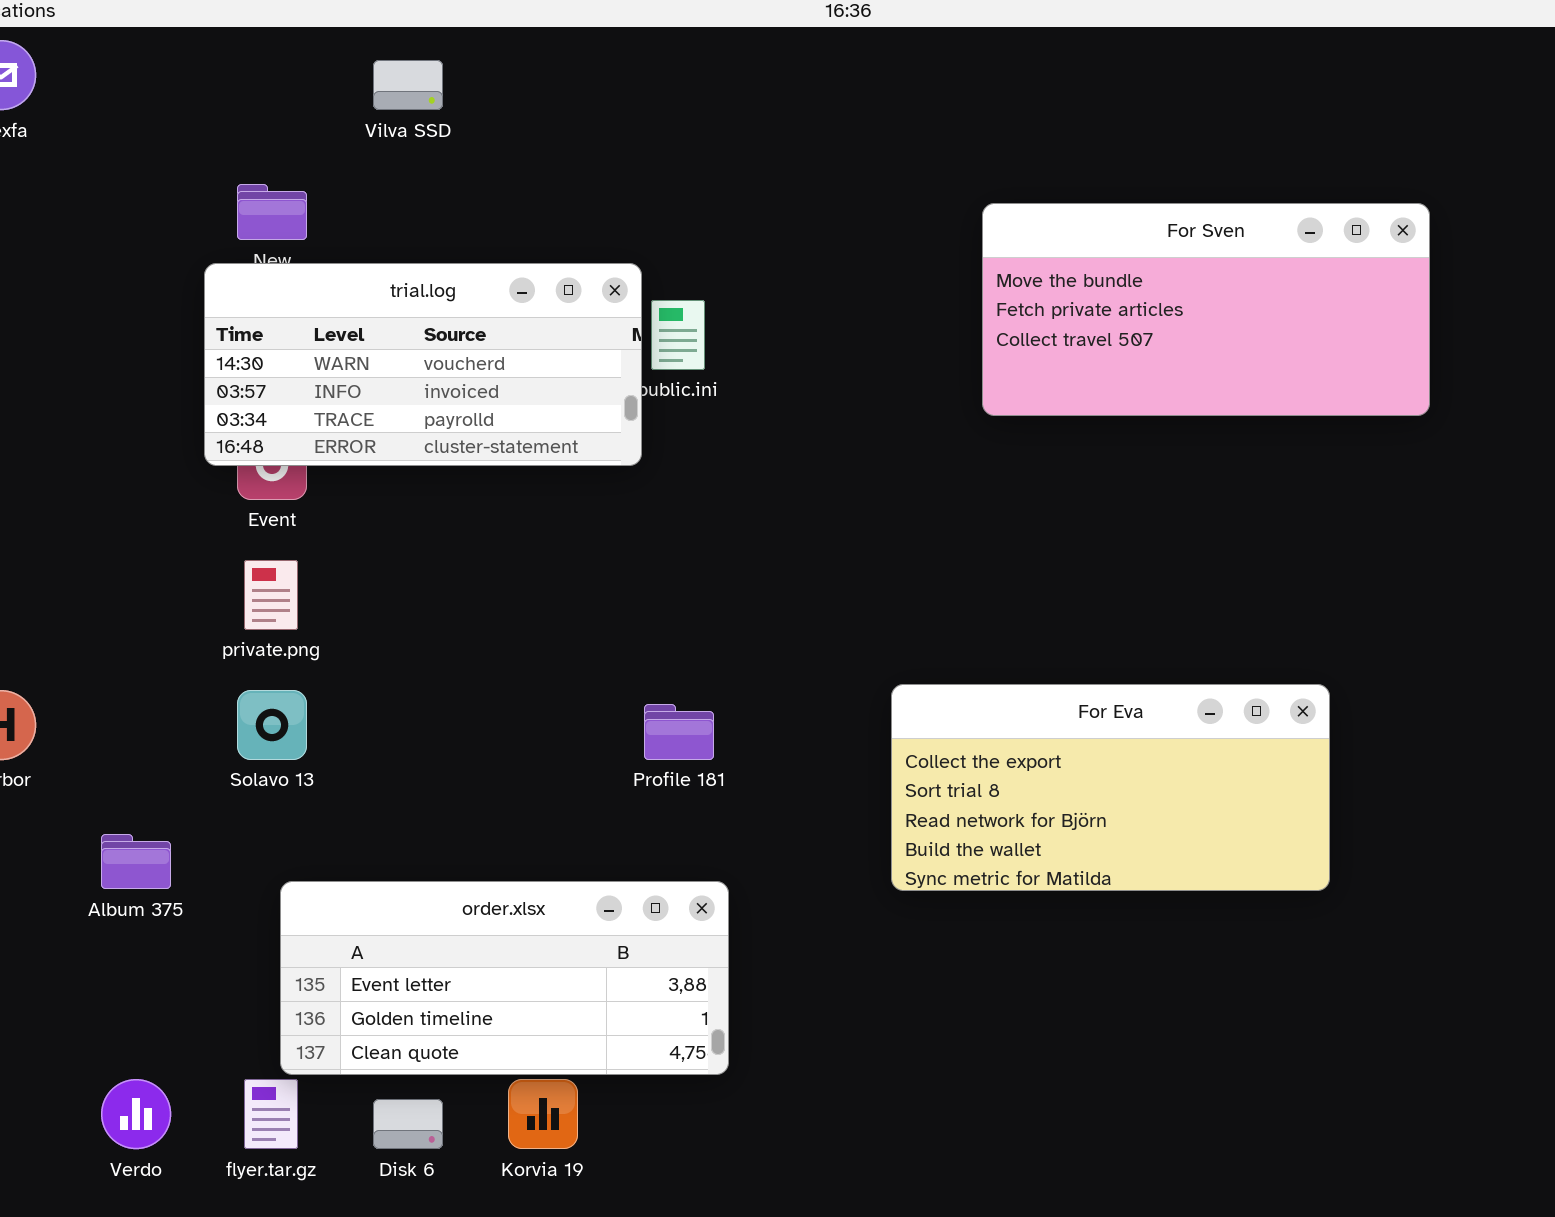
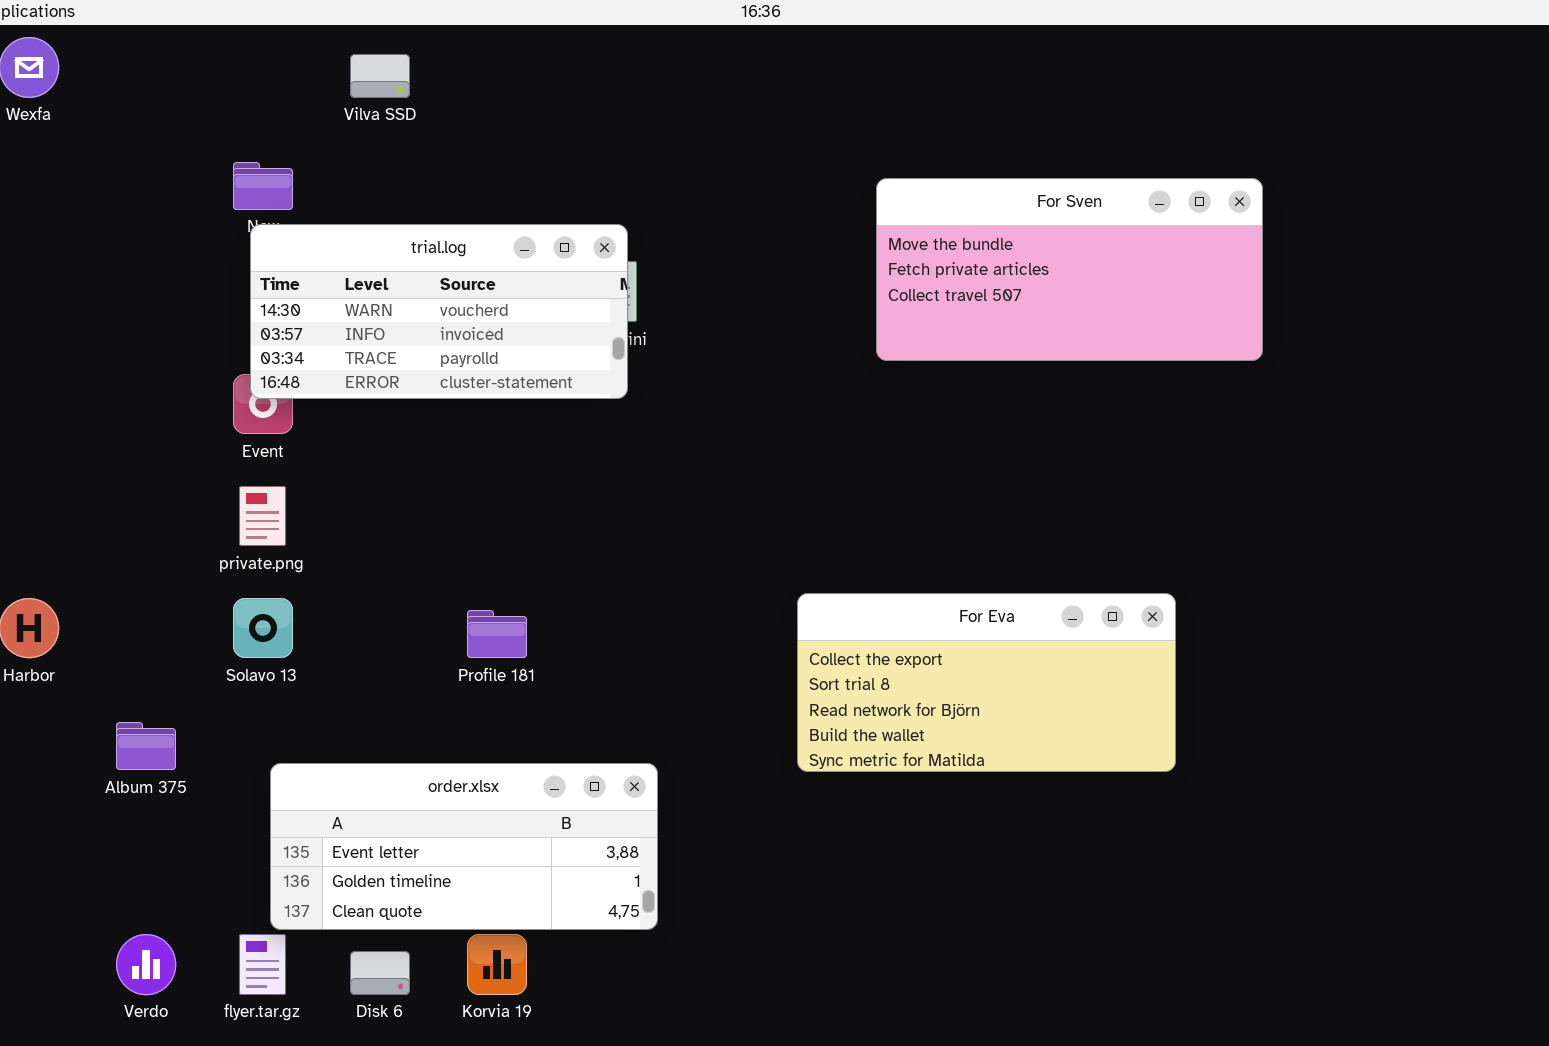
trial.log: [204,263,642,466] -> [250,224,628,399], moved
Profile 181: [644,704,714,760] -> [467,610,527,658], moved

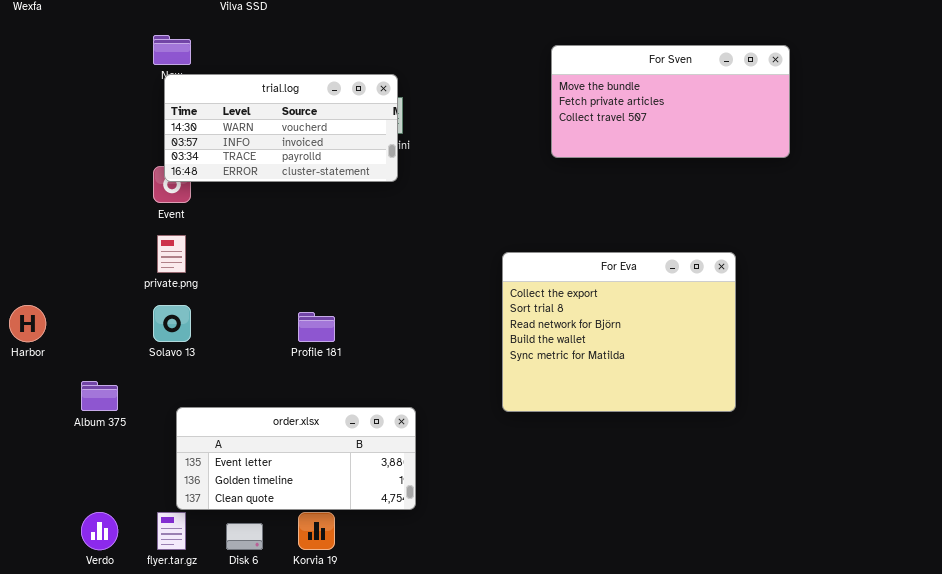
For Eva: [797,593,1176,772] -> [502,252,736,412], resized

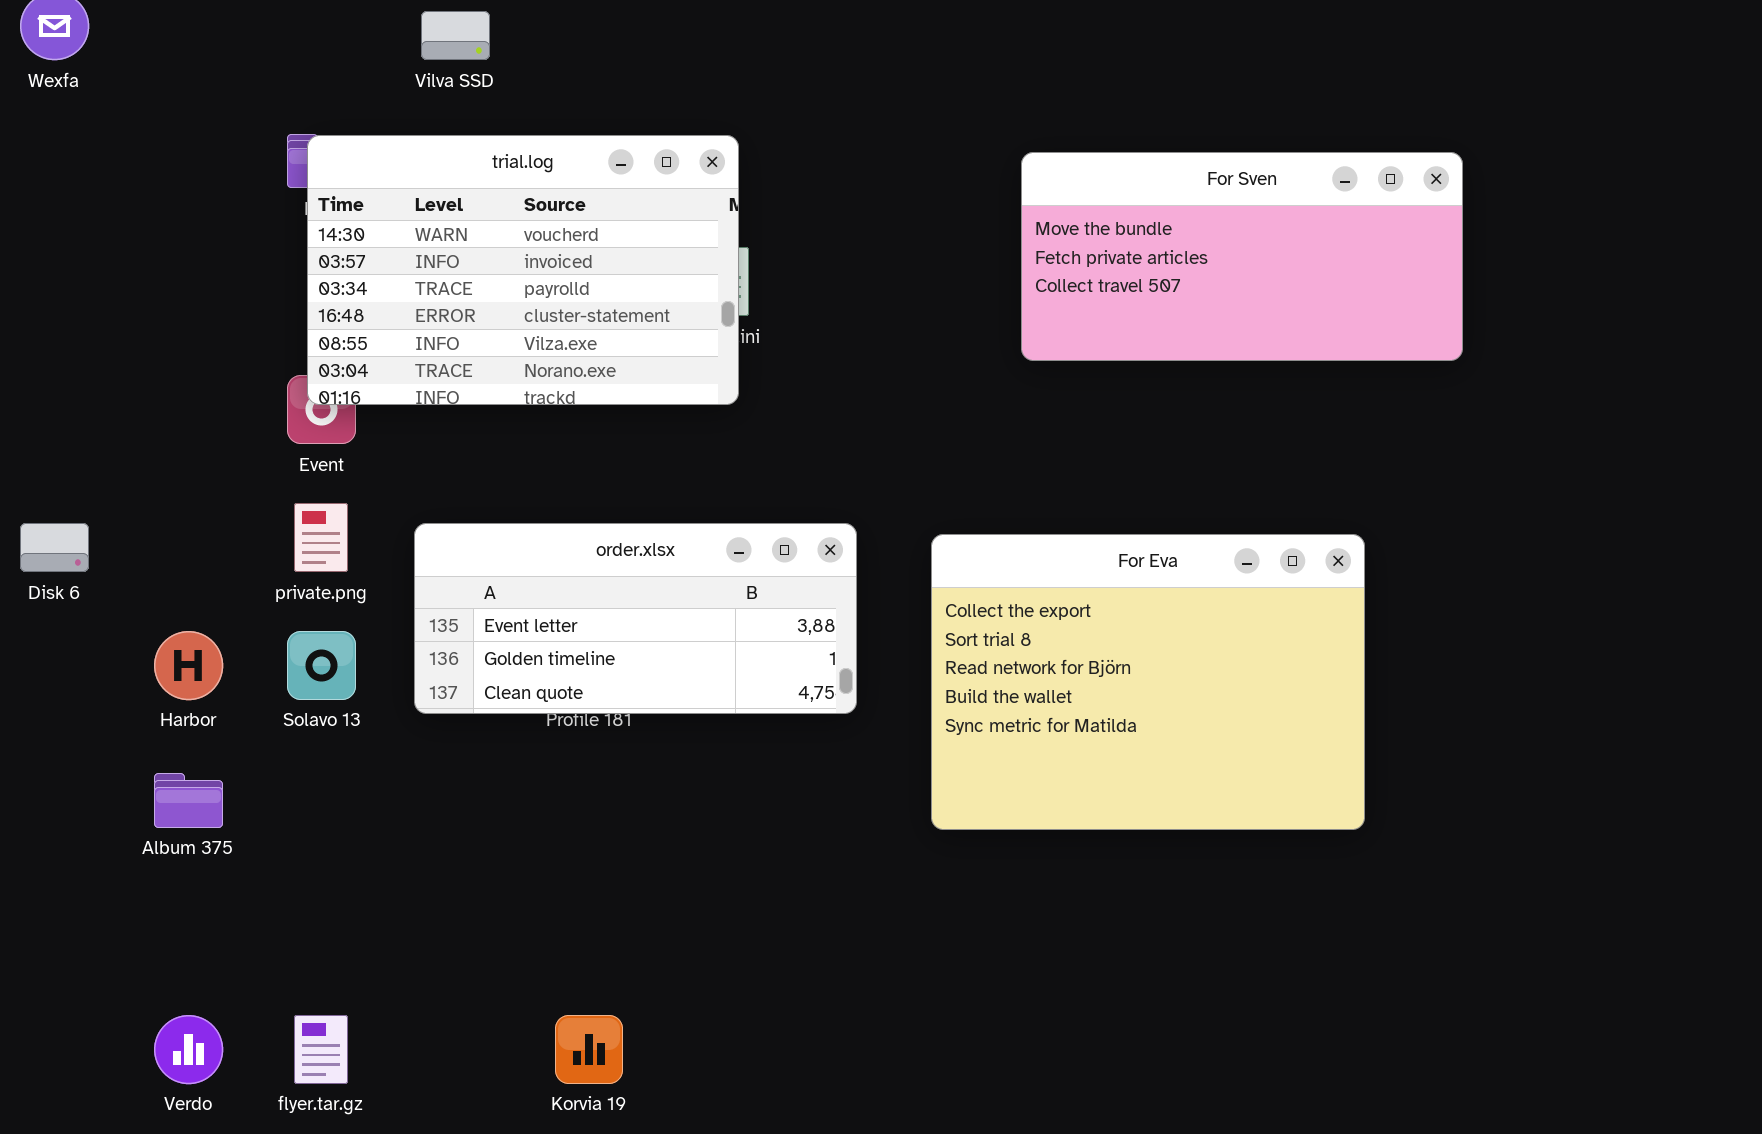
trial.log: [164,74,398,182] -> [307,135,739,405], resized
Harbor: [9,305,46,342] -> [154,631,223,700], moved
order.xlsx: [176,407,416,510] -> [414,523,857,714], moved
Disk 6: [226,523,263,550] -> [20,523,89,572], moved

